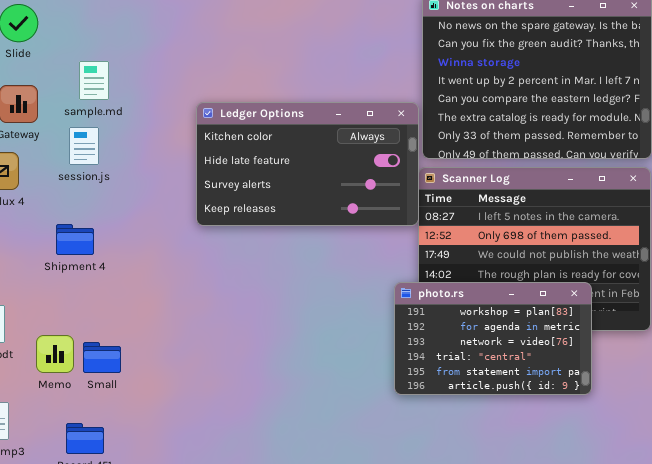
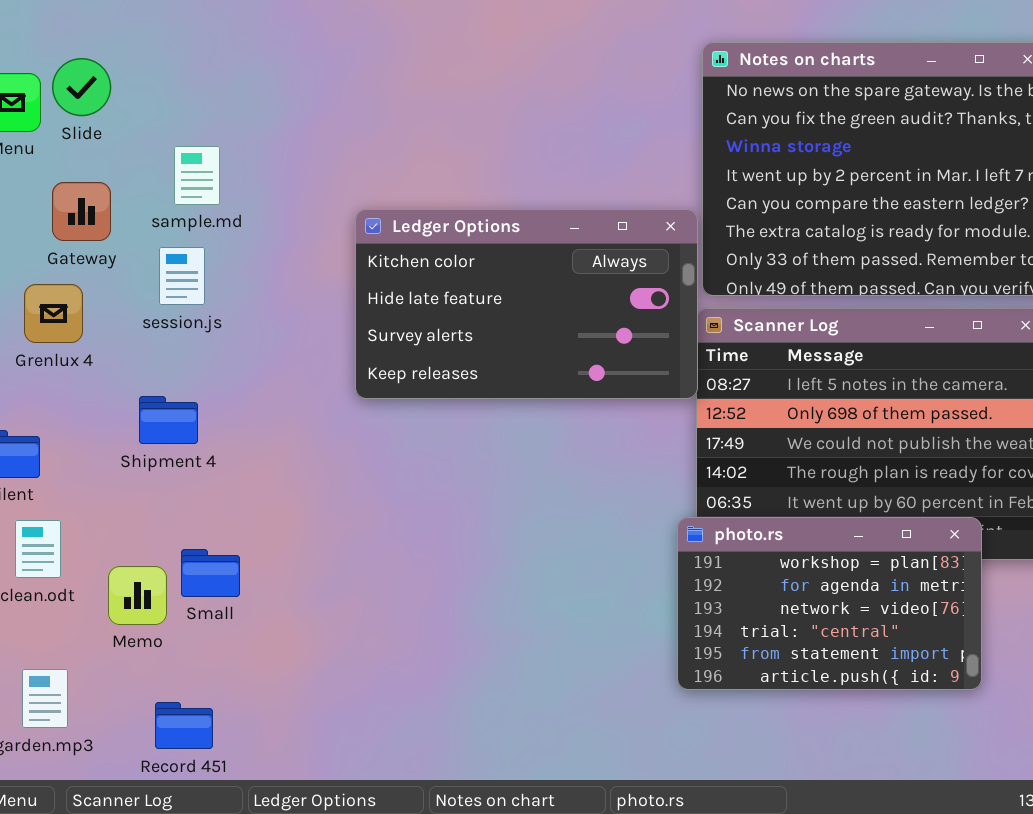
photo.rs: [394,282,592,395] -> [677,517,982,690], moved
Small: [83,342,121,373] -> [181,549,240,597], moved

